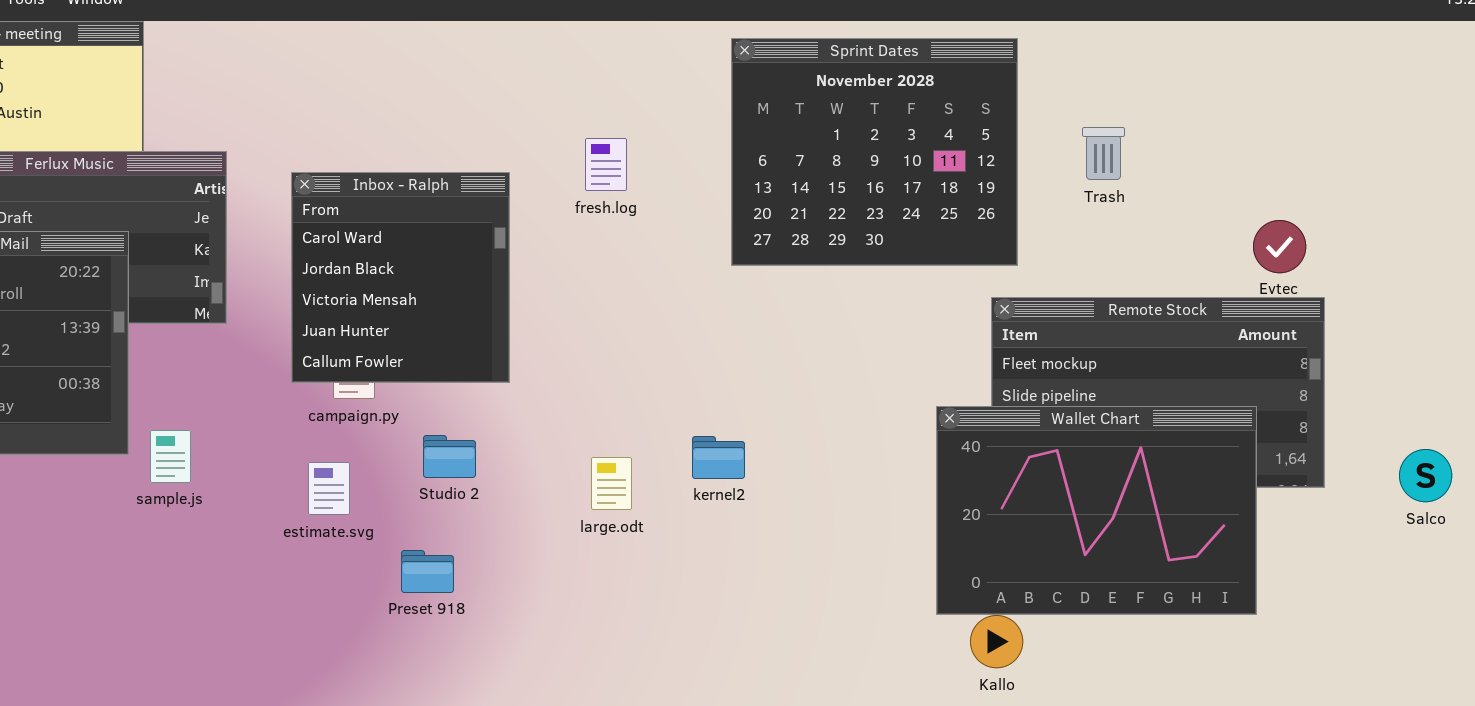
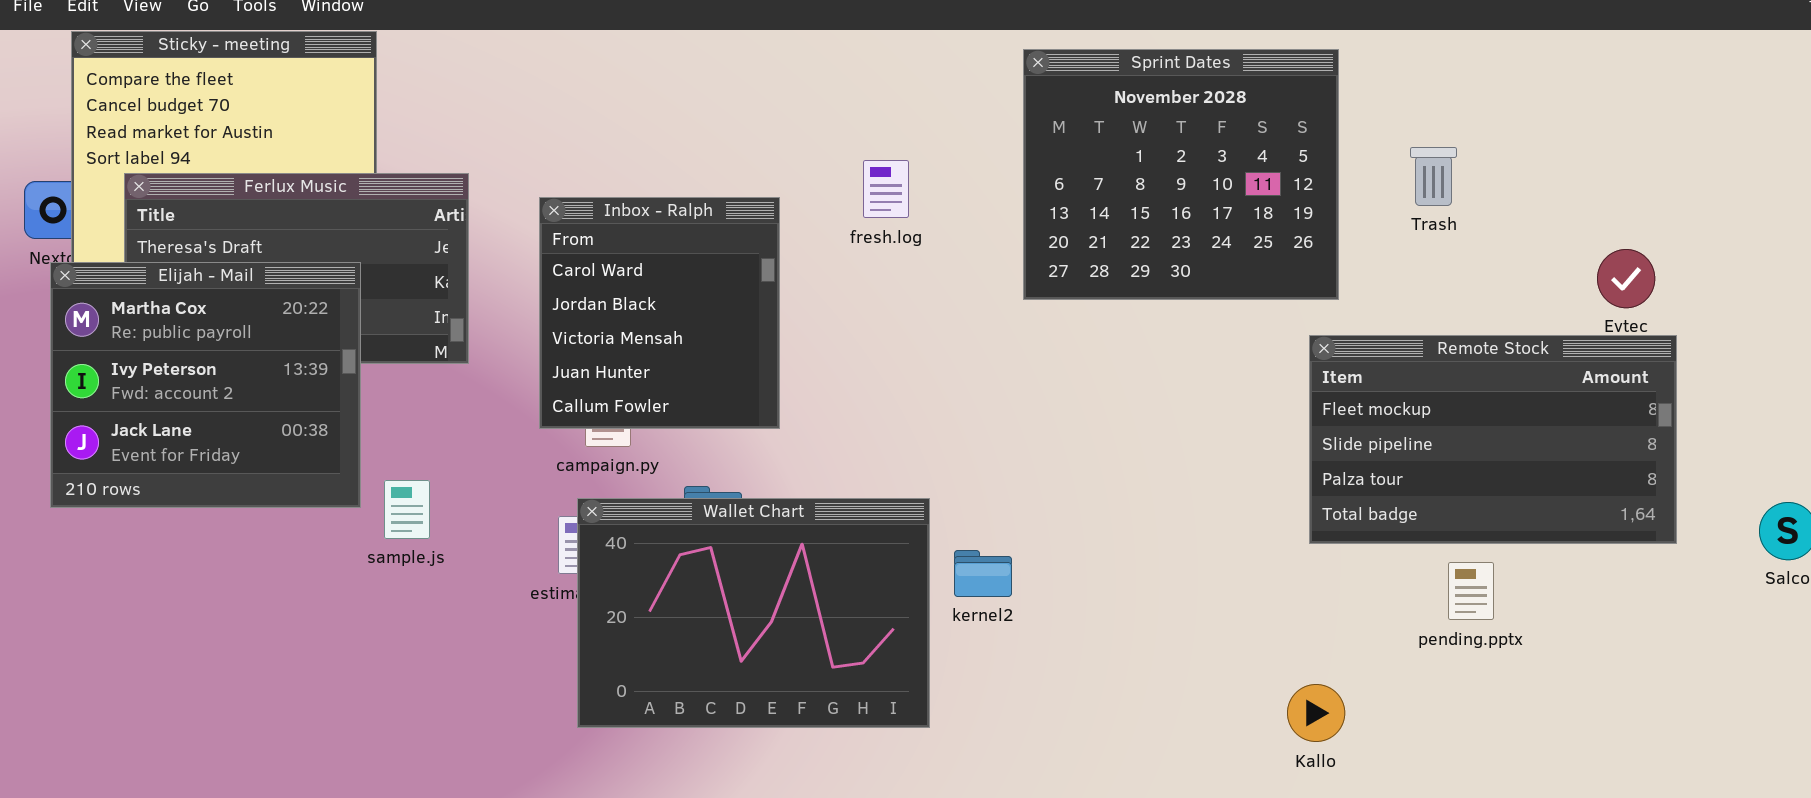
Wallet Chart: [936,406,1257,615] -> [577,498,930,728], moved
kernel2: [692,436,745,479] -> [954,550,1012,597], moved

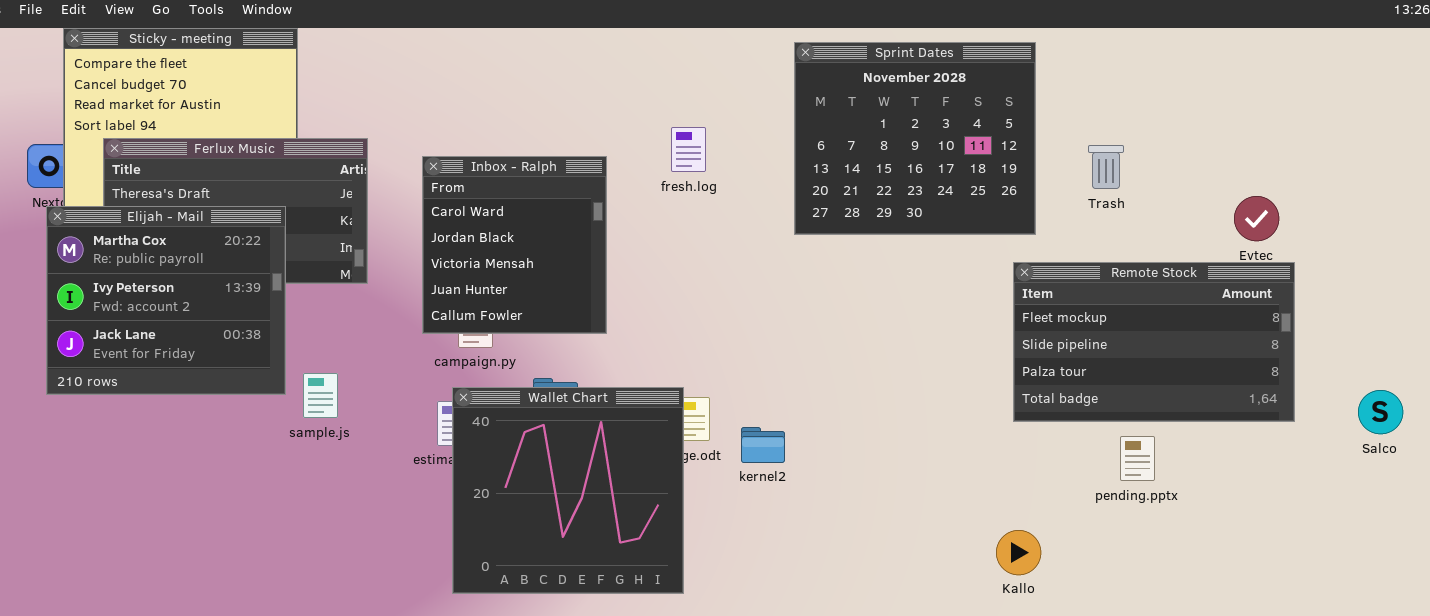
Trash: [1410,147,1457,206] -> [1088,145,1124,189], moved
Wallet Chart: [577,498,930,728] -> [452,387,684,594], resized

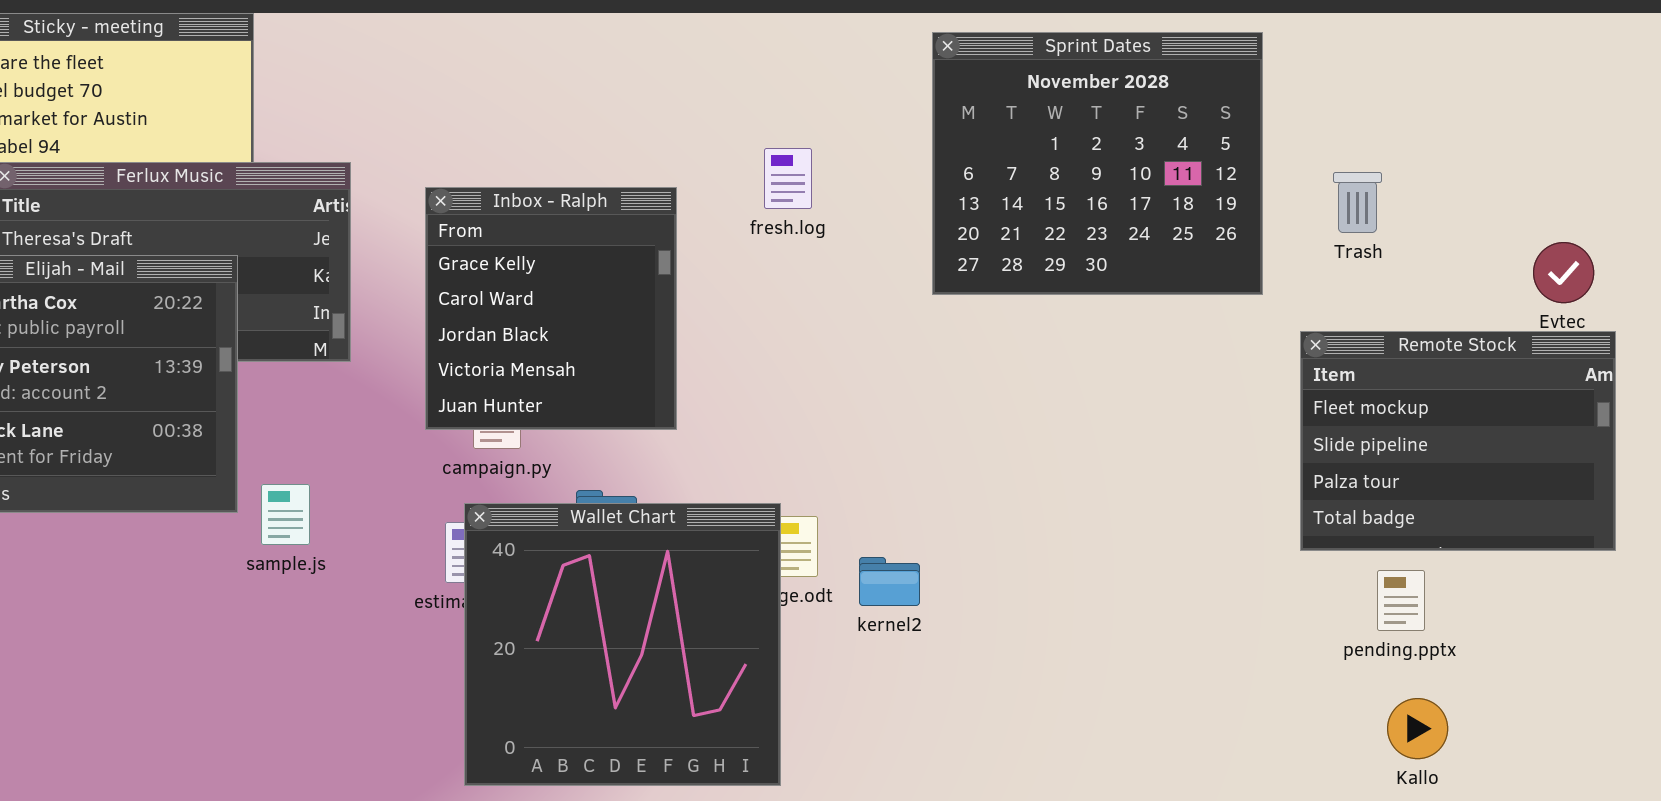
Inbox - Ralph: [422,156,607,334] -> [425,187,677,430], scrolled up 1 row
Remote Stock: [1013,262,1295,422] -> [1300,331,1616,551], resized
Kallo: [996,530,1041,575] -> [1387,698,1448,759], moved

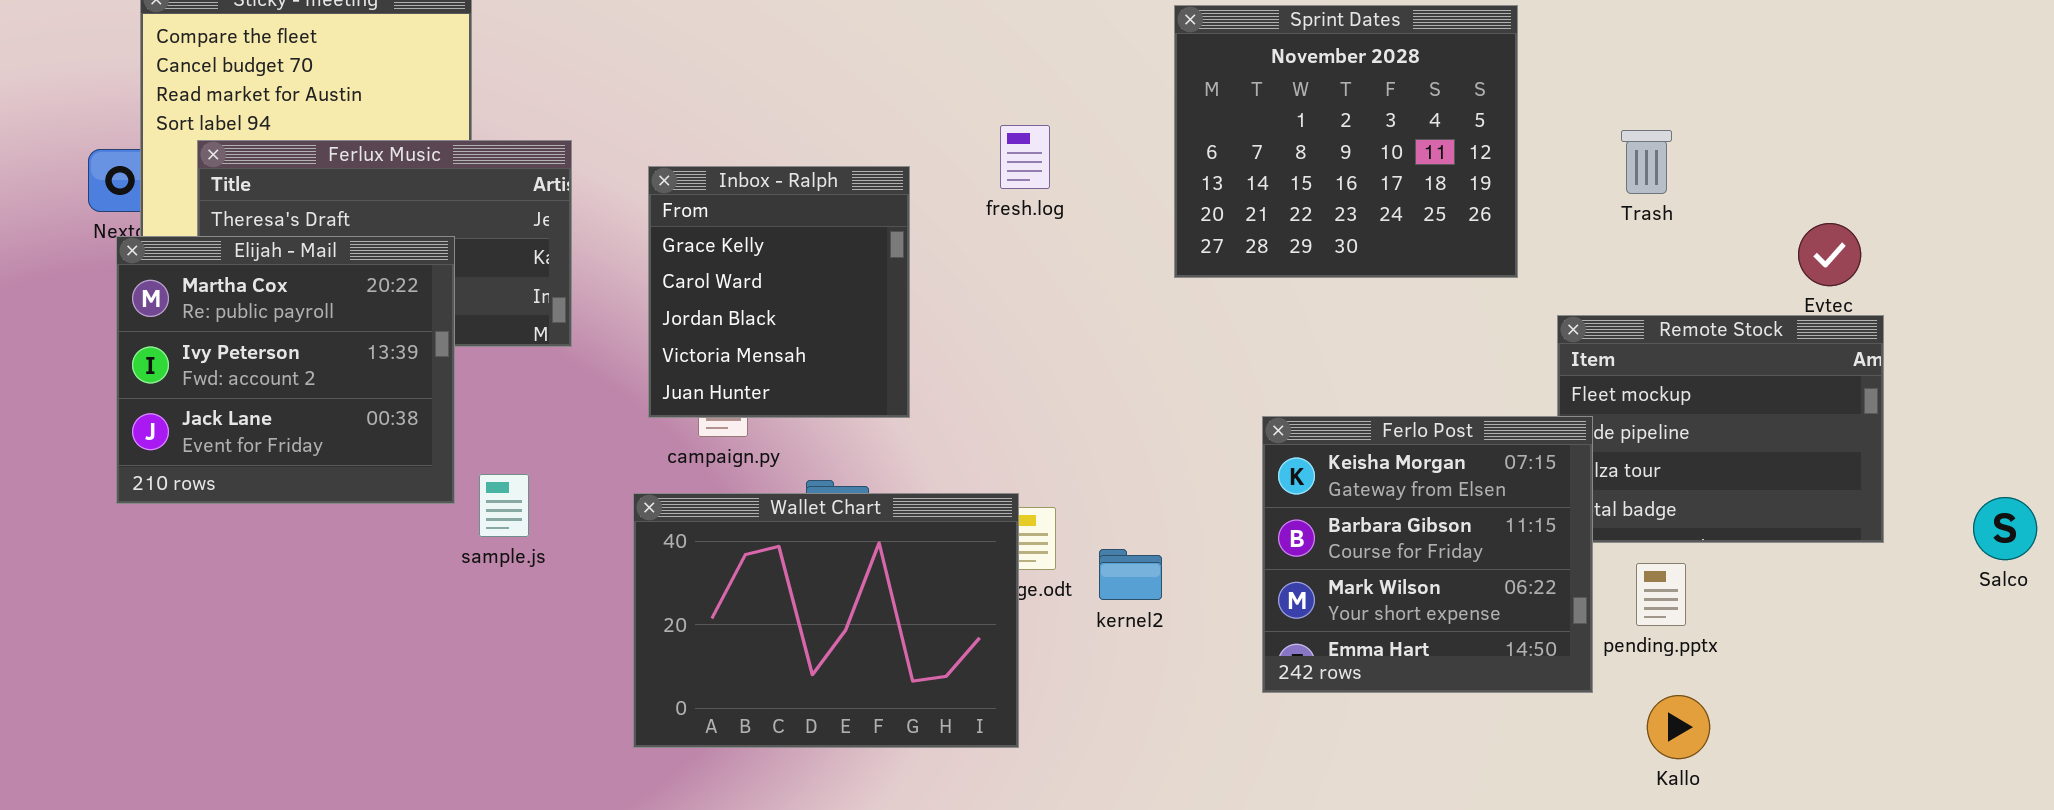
Trash: [1333,172,1382,233] -> [1621,130,1672,194], moved
Ferlo Post: none -> [1262,416,1593,693], opened
Wallet Chart: [464,503,781,786] -> [633,493,1019,748], resized

